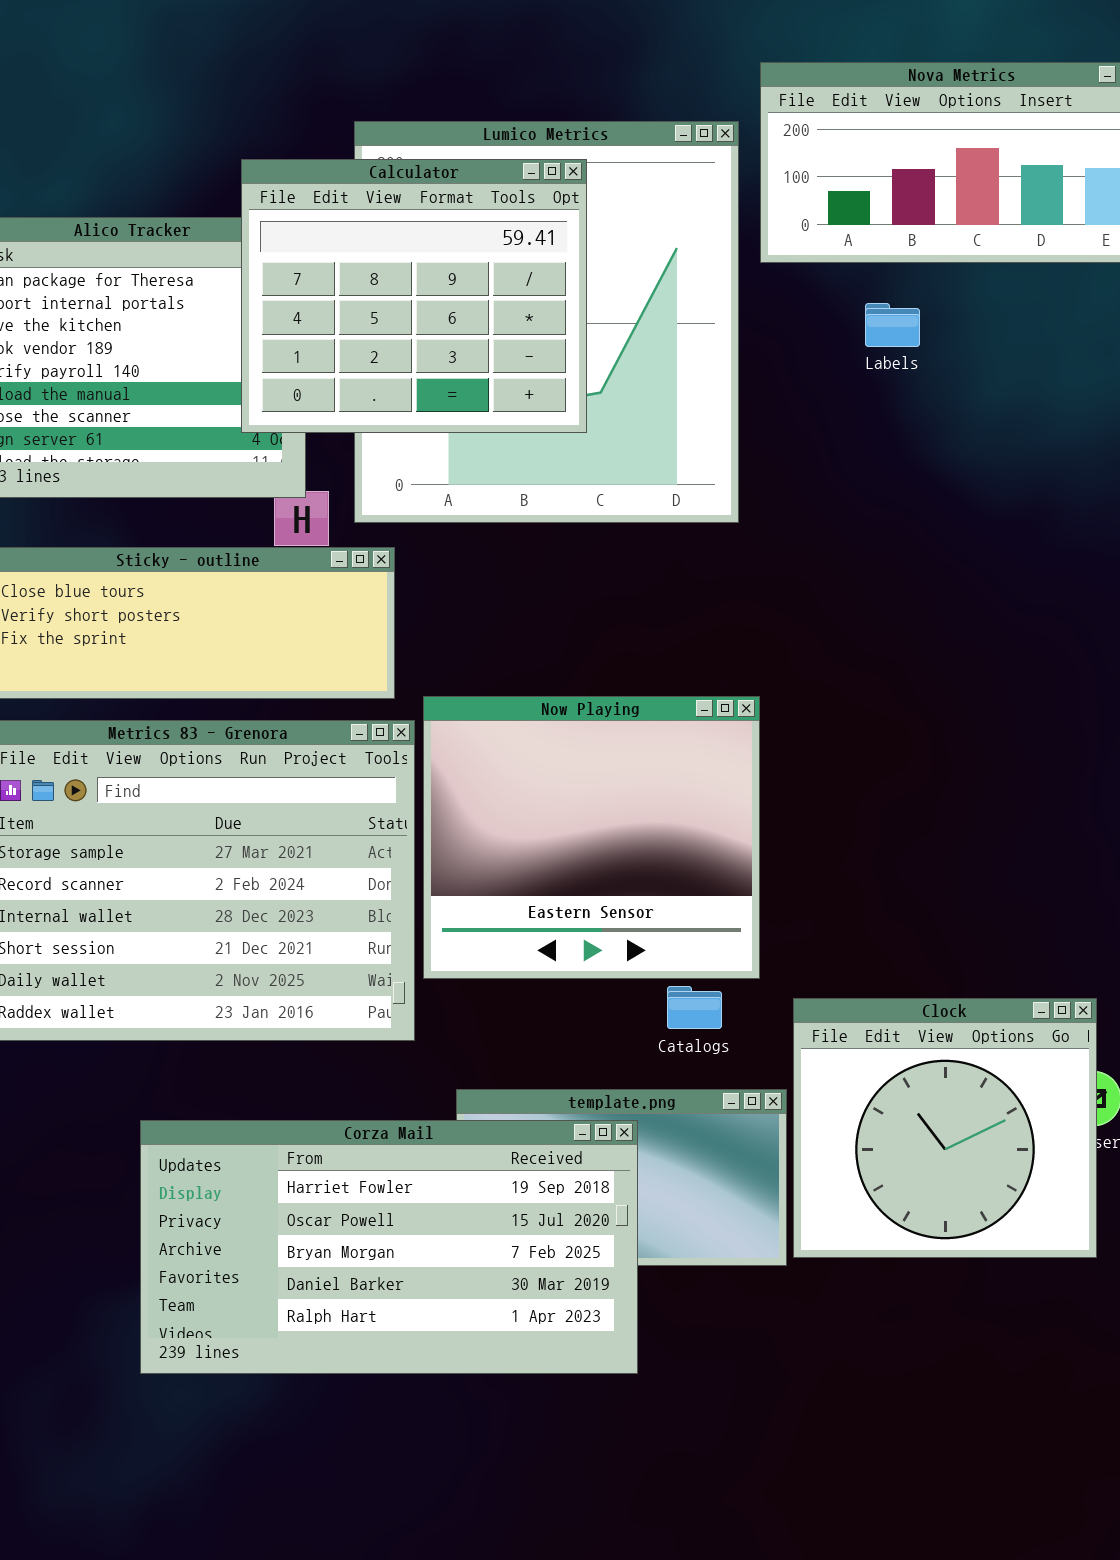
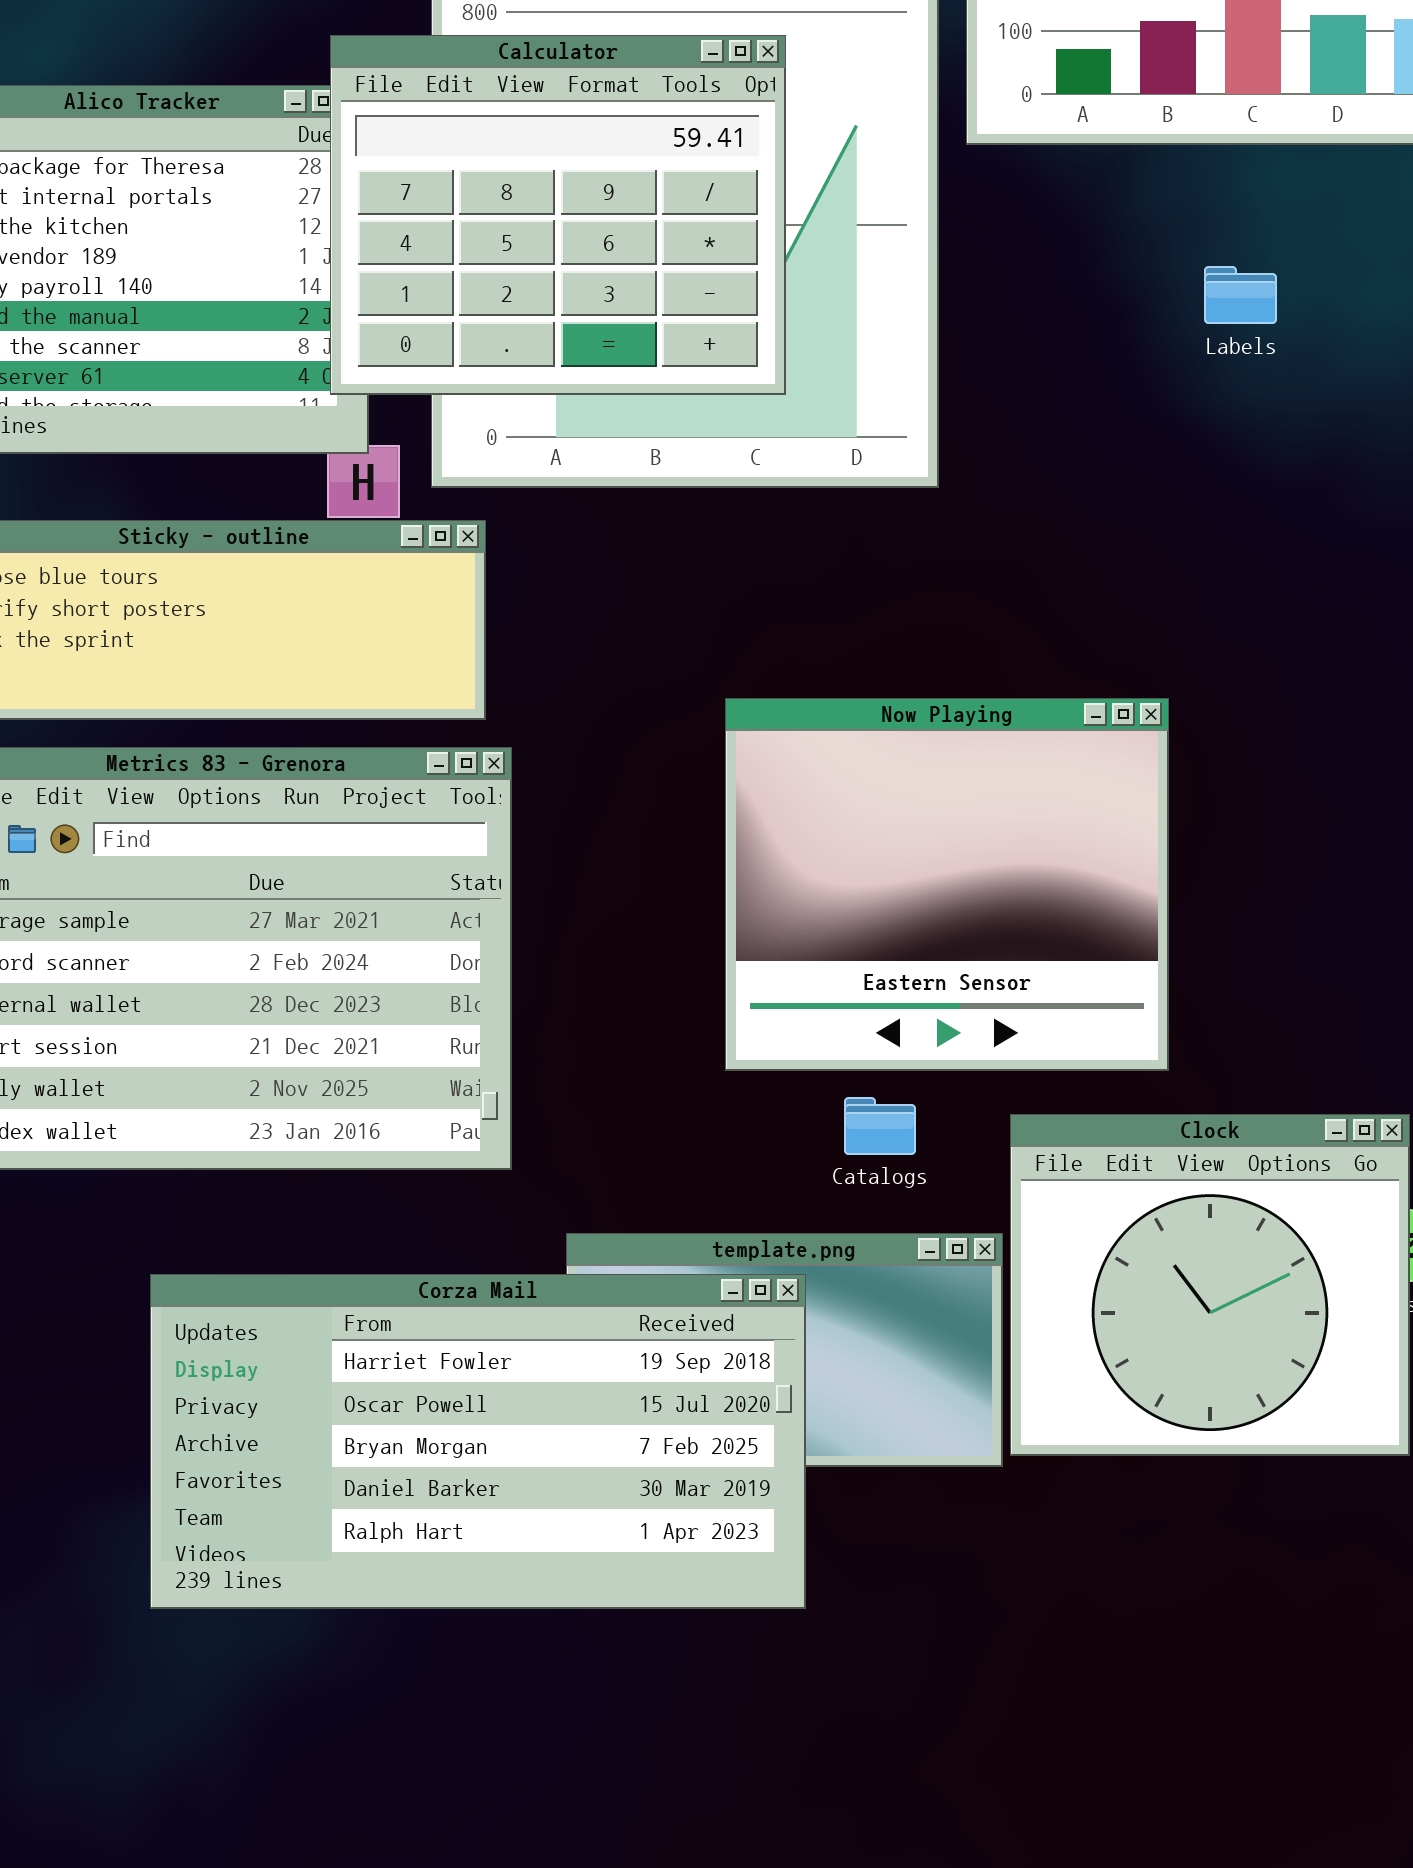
Calculator: [241,159,587,433] -> [330,35,786,395], moved
Labels: [865,303,920,347] -> [1204,266,1277,324], moved
Now Playing: [423,696,760,979] -> [725,698,1169,1071], moved

